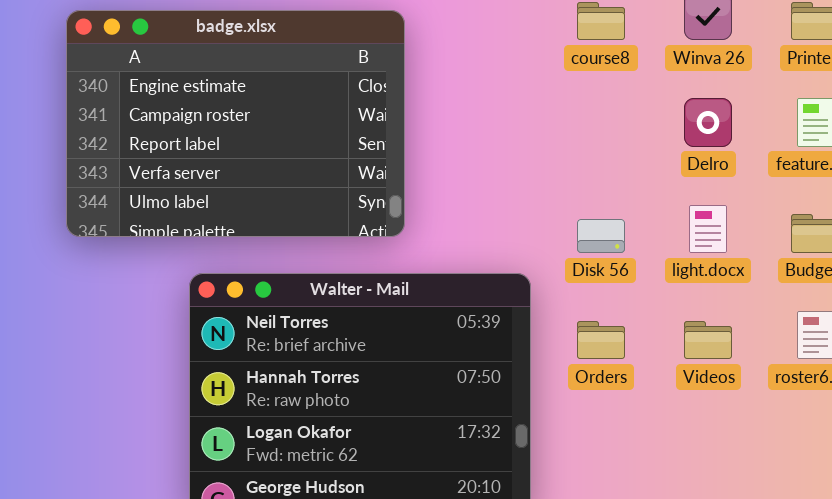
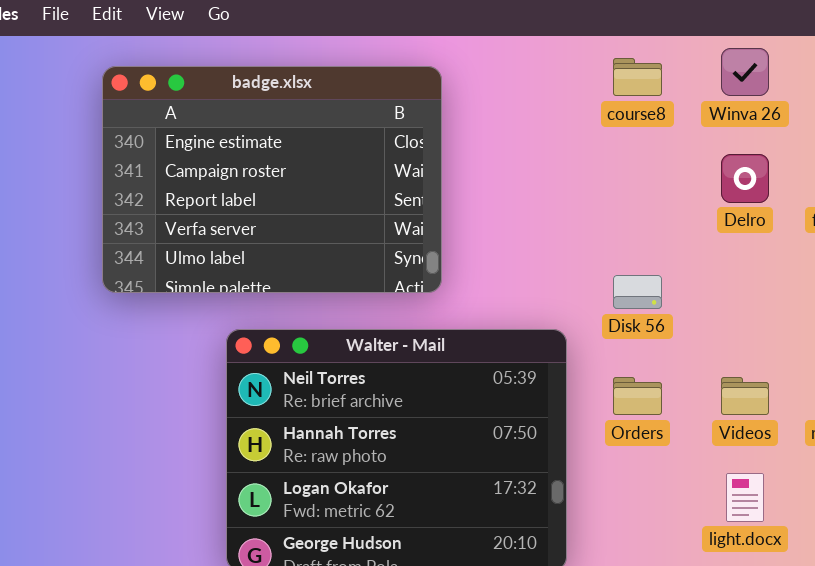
light.docx: [689,205,727,253] -> [726,473,764,522], moved

